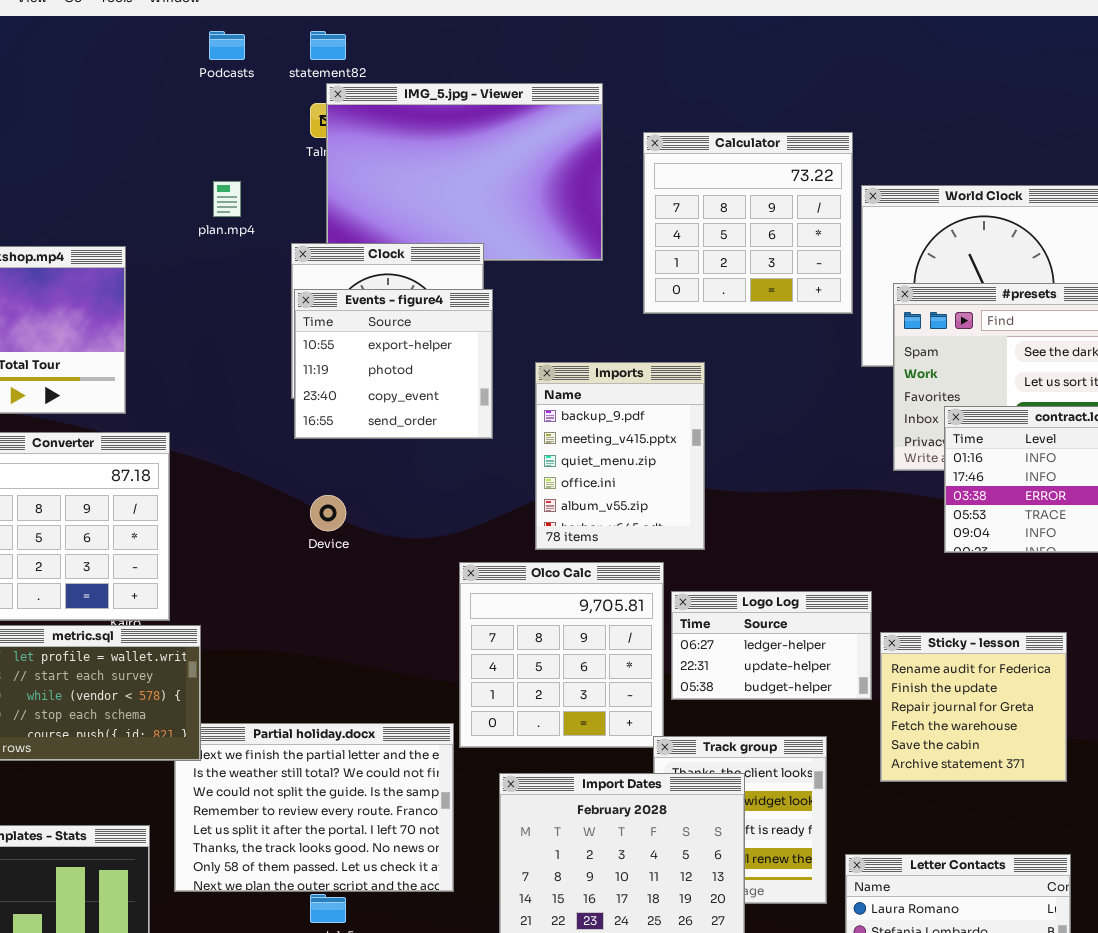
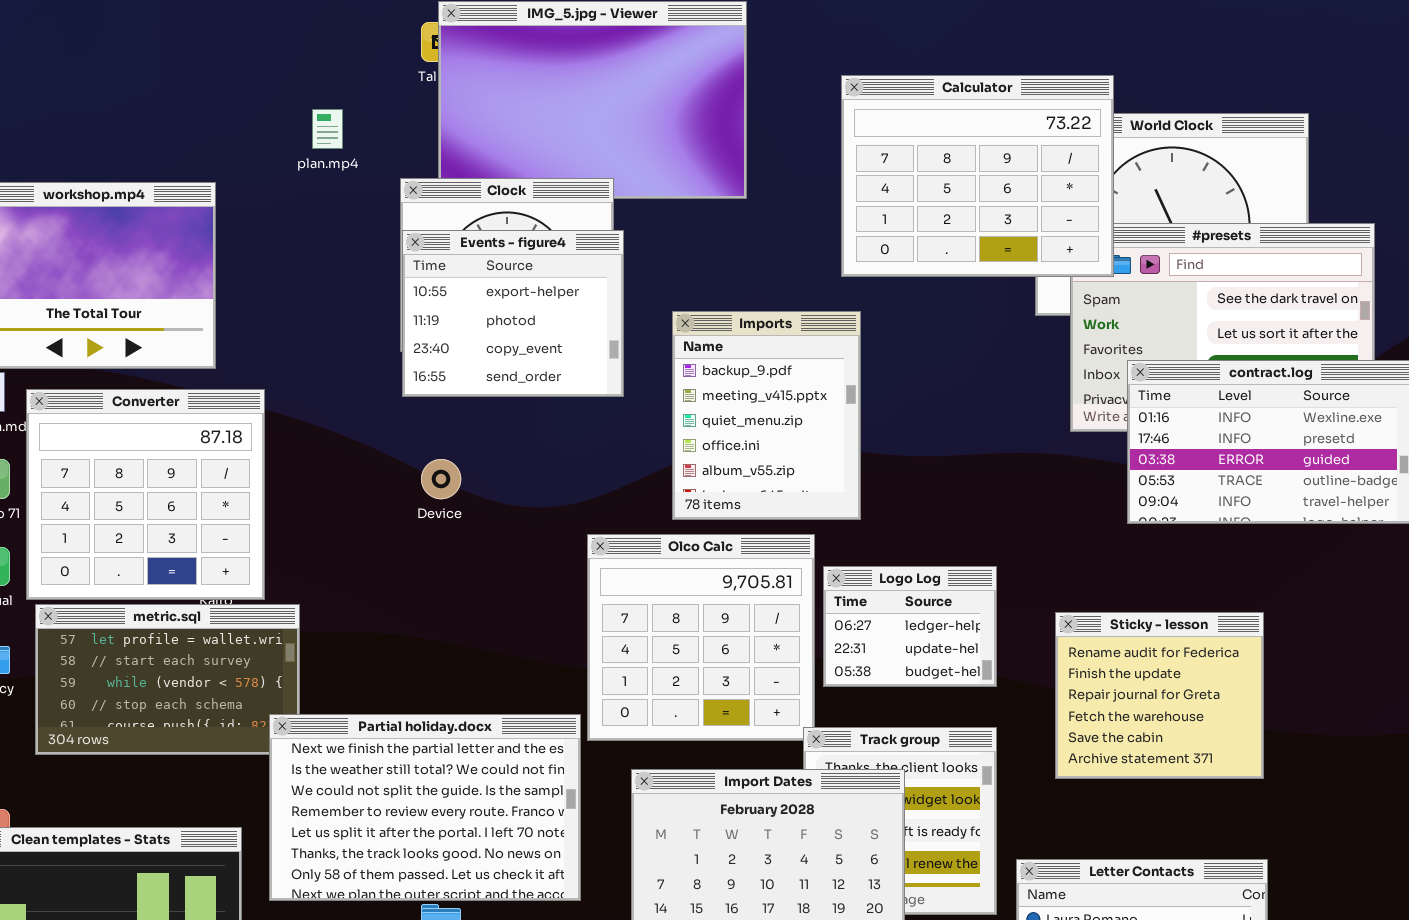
Calculator: [643,132,853,314] -> [841,75,1114,277], moved, resized
Logo Log: [671,591,872,700] -> [823,566,997,687], resized
Partial holiday.docx: [174,723,454,892] -> [269,714,581,901], raised

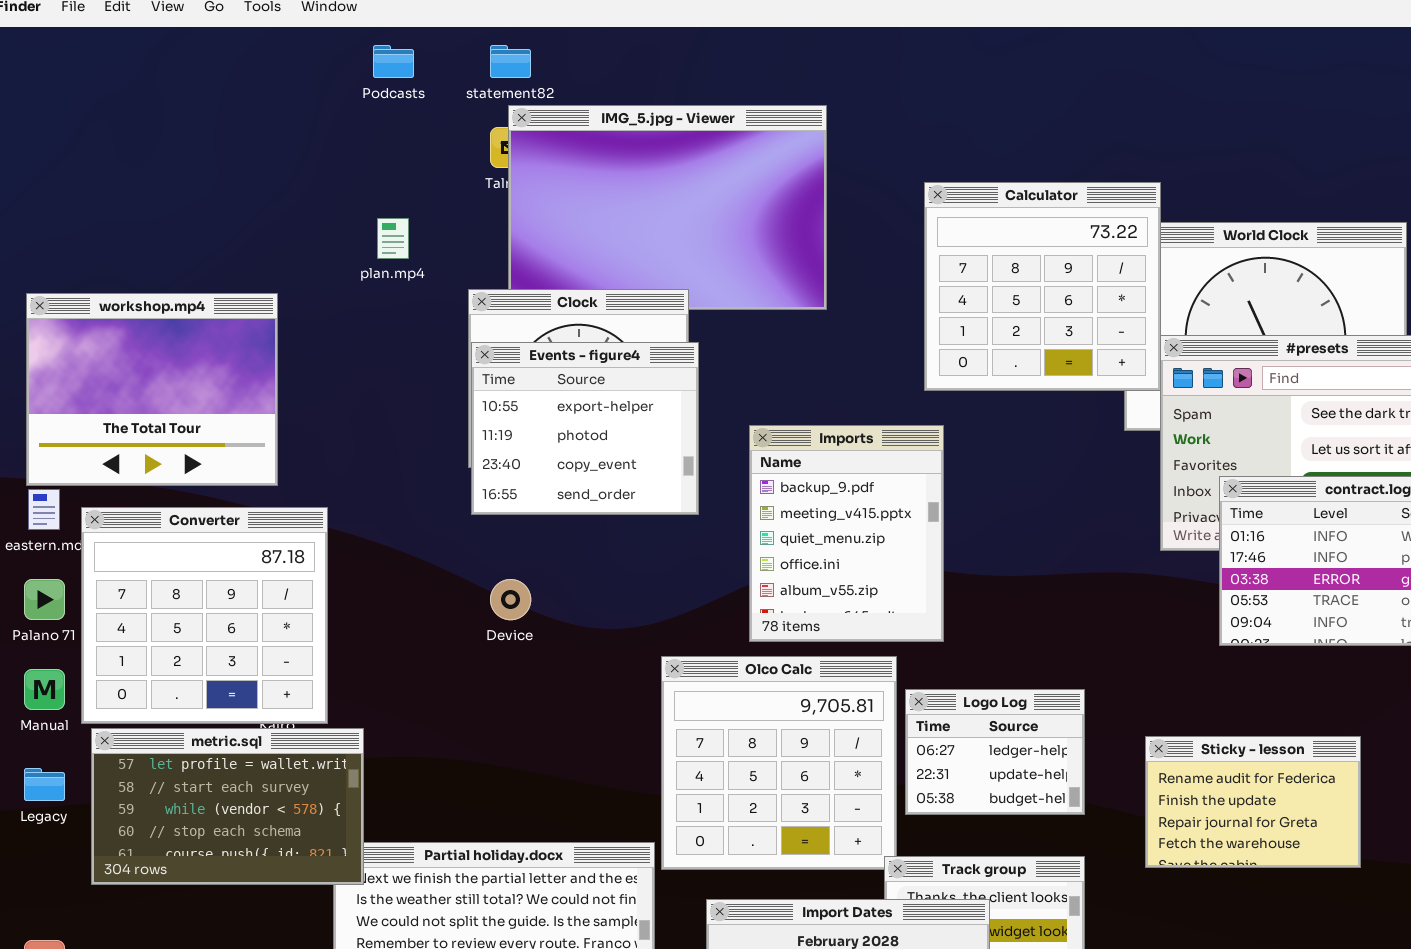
Calculator: [841,75,1114,277] -> [924,182,1161,391], resized
metric.sql: [35,604,300,755] -> [91,728,364,885], raised
Sticky - lesson: [1055,612,1264,779] -> [1145,736,1361,868], resized

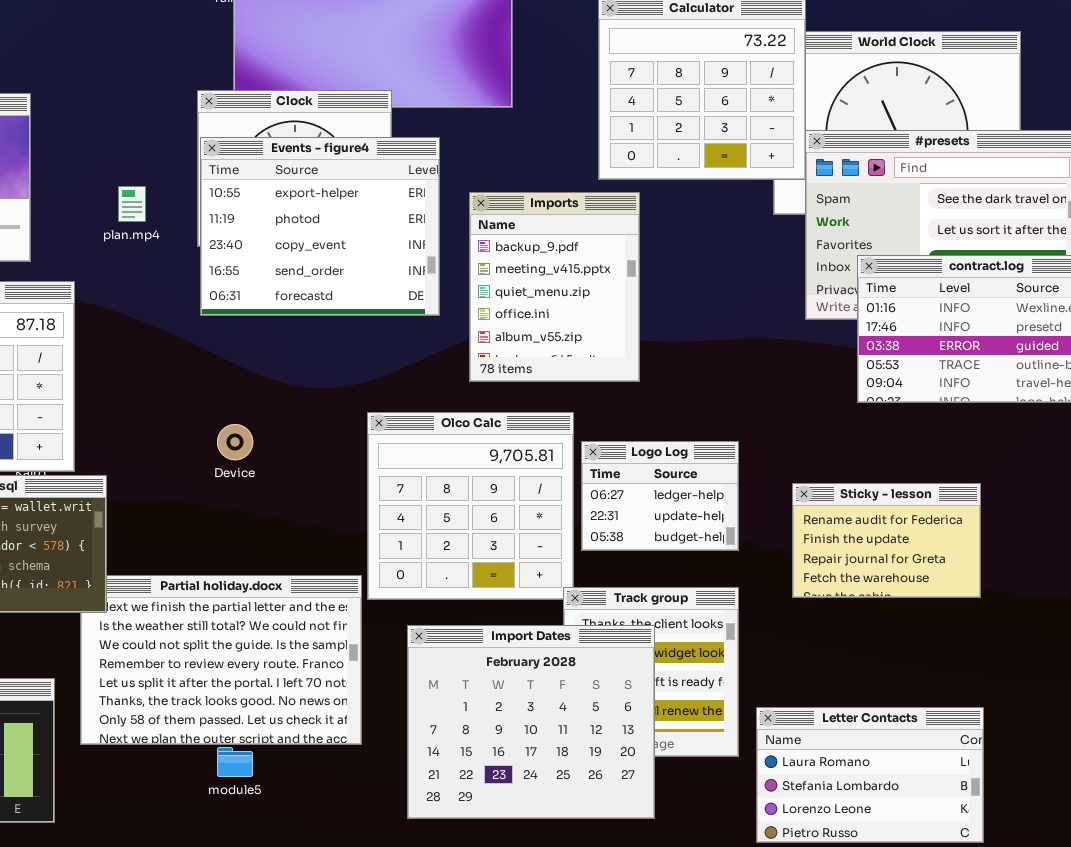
plan.mp4: [377,218,409,259] -> [118,186,146,222], moved
Events - figure4: [471,342,699,515] -> [200,137,440,316], resized
Imports: [749,425,944,642] -> [469,192,640,382], moved
Device: [490,579,531,620] -> [217,424,253,460], moved

